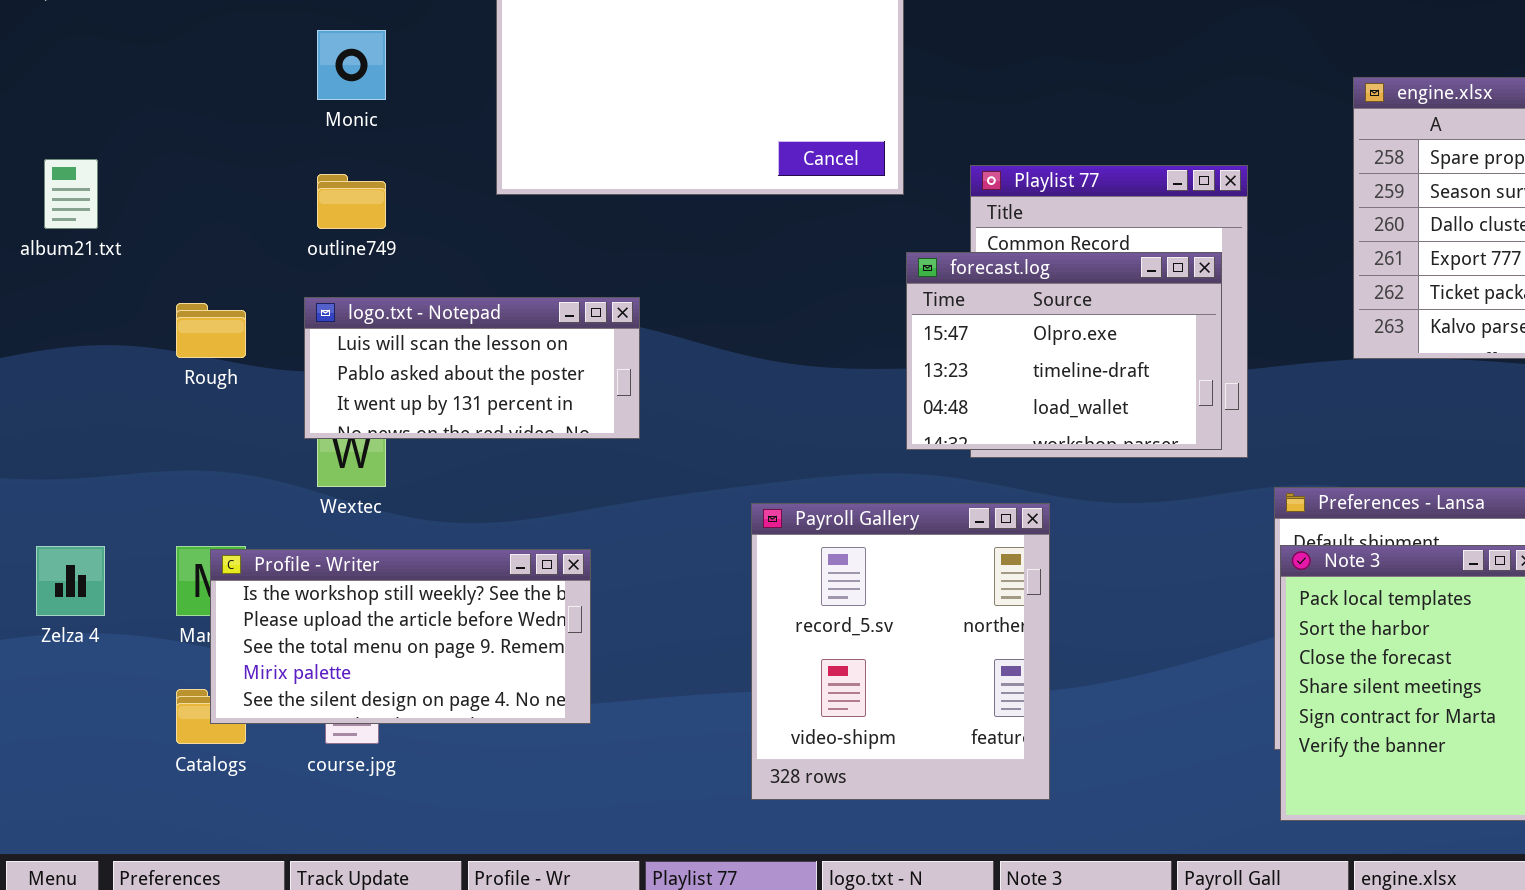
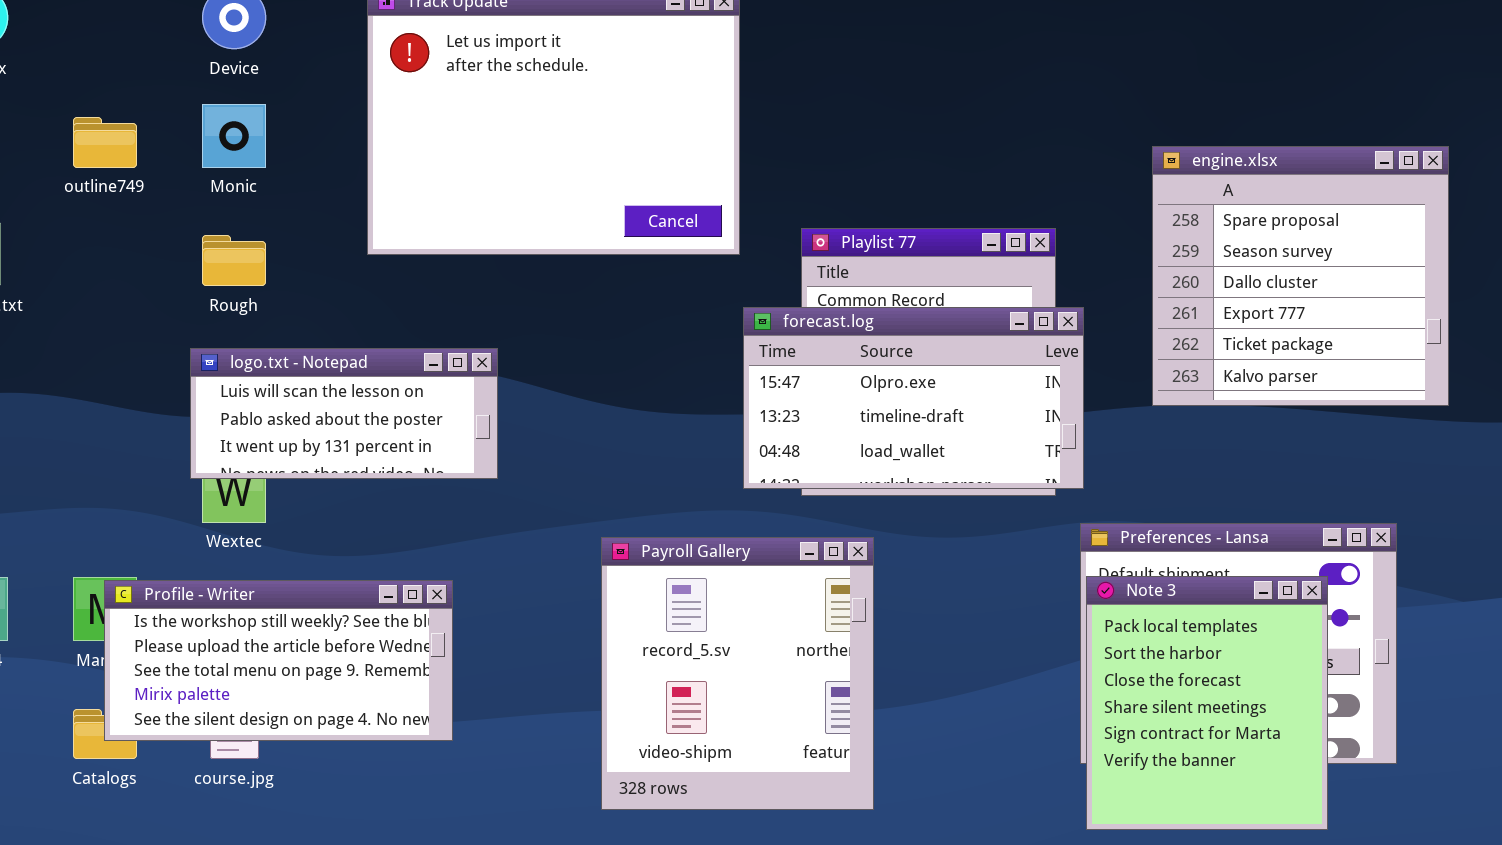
outline749: [317,174,386,229] -> [73,117,137,168], moved
forecast.log: [906,252,1222,450] -> [743,307,1084,489], resized
Rough: [176,303,246,358] -> [202,235,266,286], moved

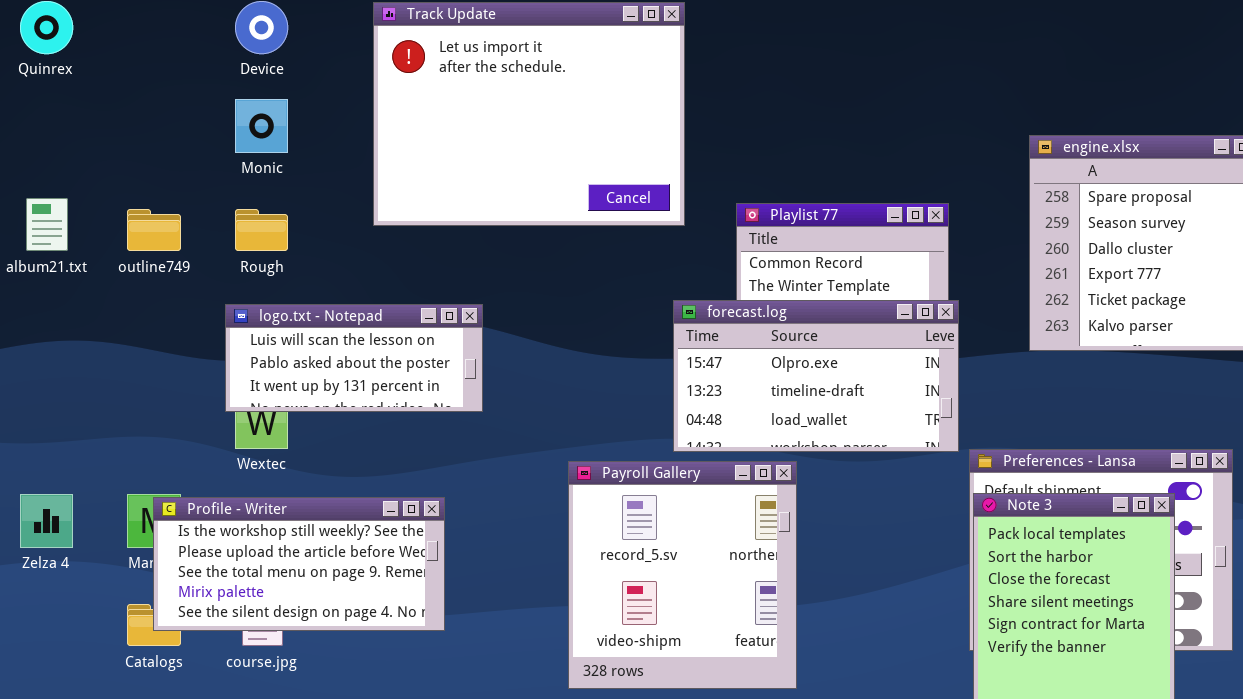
outline749: [73,117,137,168] -> [127,209,181,251], moved
forecast.log: [743,307,1084,489] -> [673,300,959,452], moved

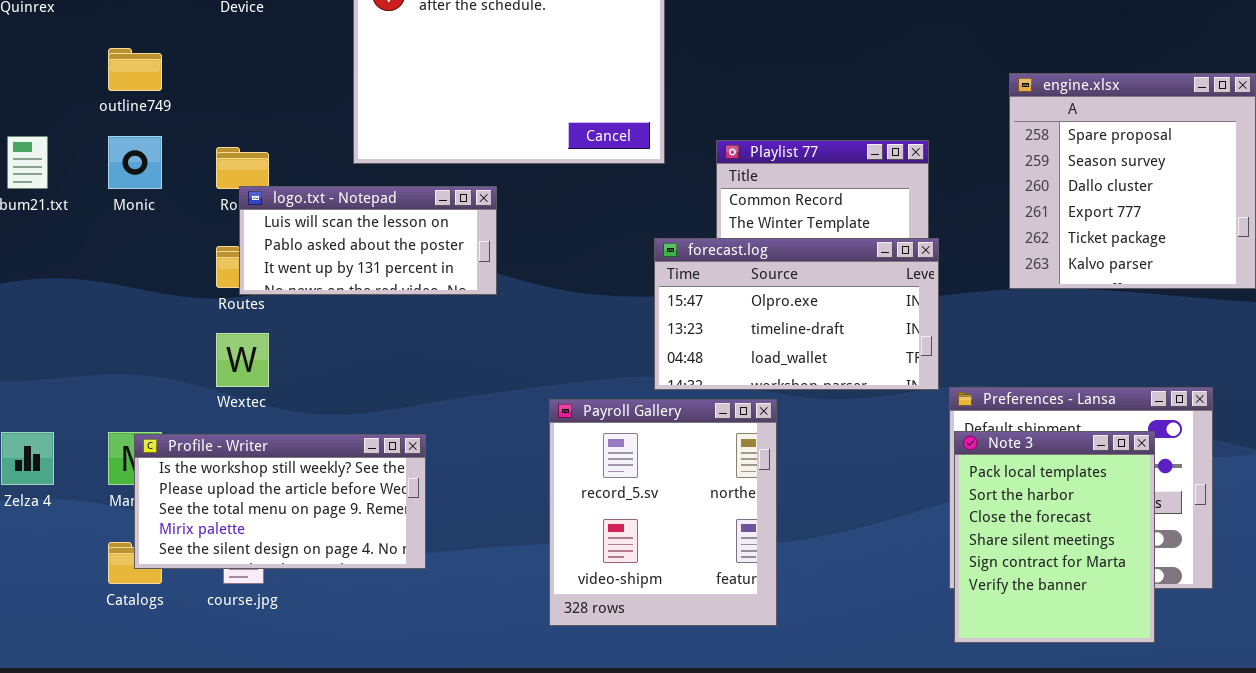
Monic: [235,99,288,153] -> [108,136,162,189], moved
outline749: [127,209,181,251] -> [108,48,162,91], moved
logo.txt - Notepad: [225,304,483,412] -> [239,186,497,295], moved

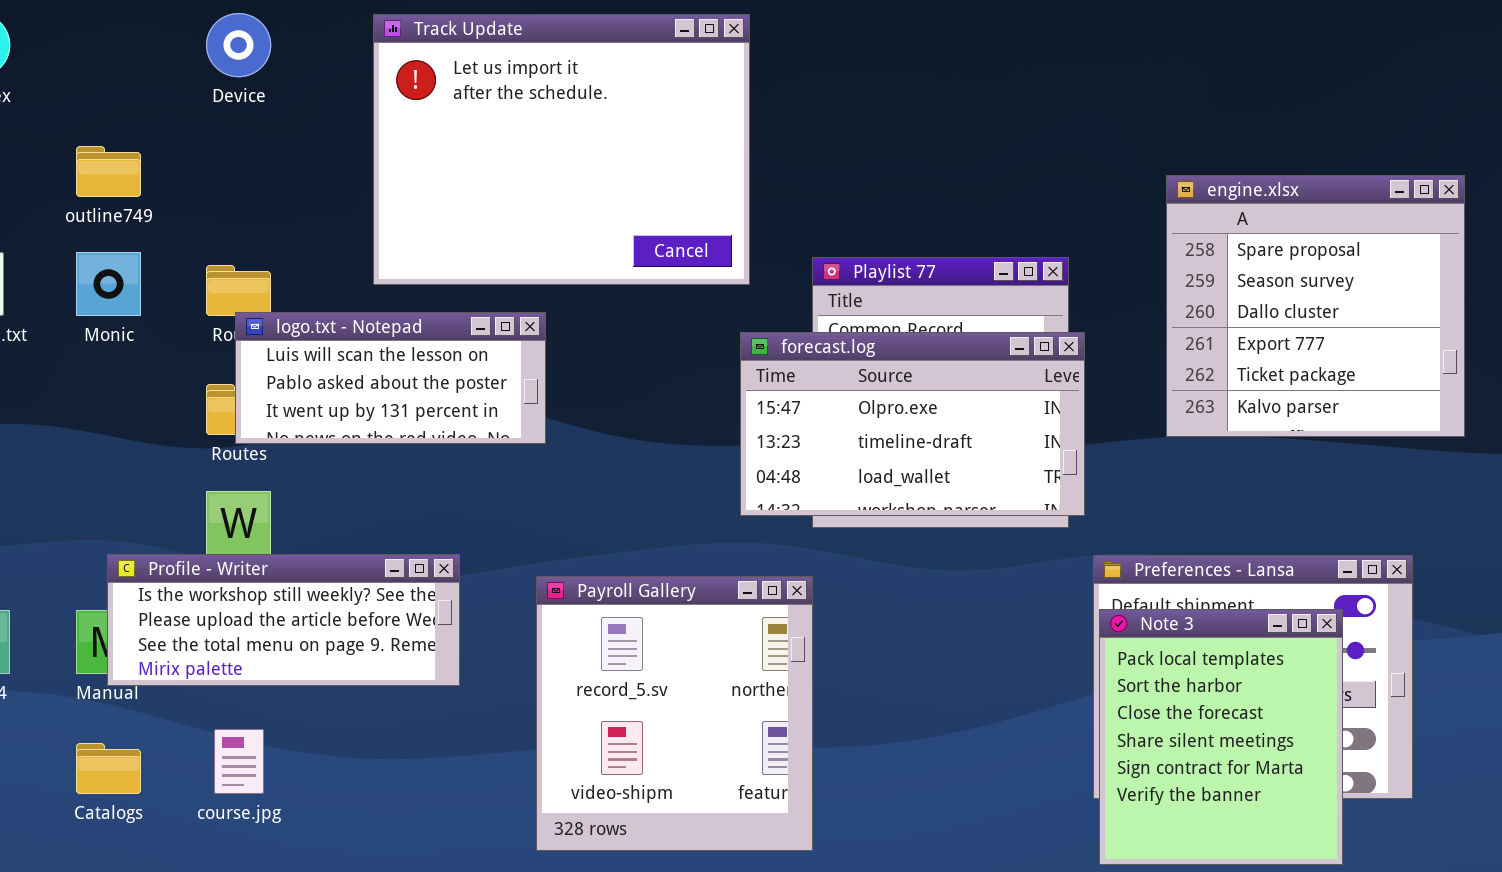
forecast.log: [654,238,939,390] -> [740,332,1085,516], moved
Payroll Gallery: [549,399,777,626] -> [536,576,813,851], moved
Profile - Writer: [134,434,426,569] -> [107,554,460,686], moved, resized

